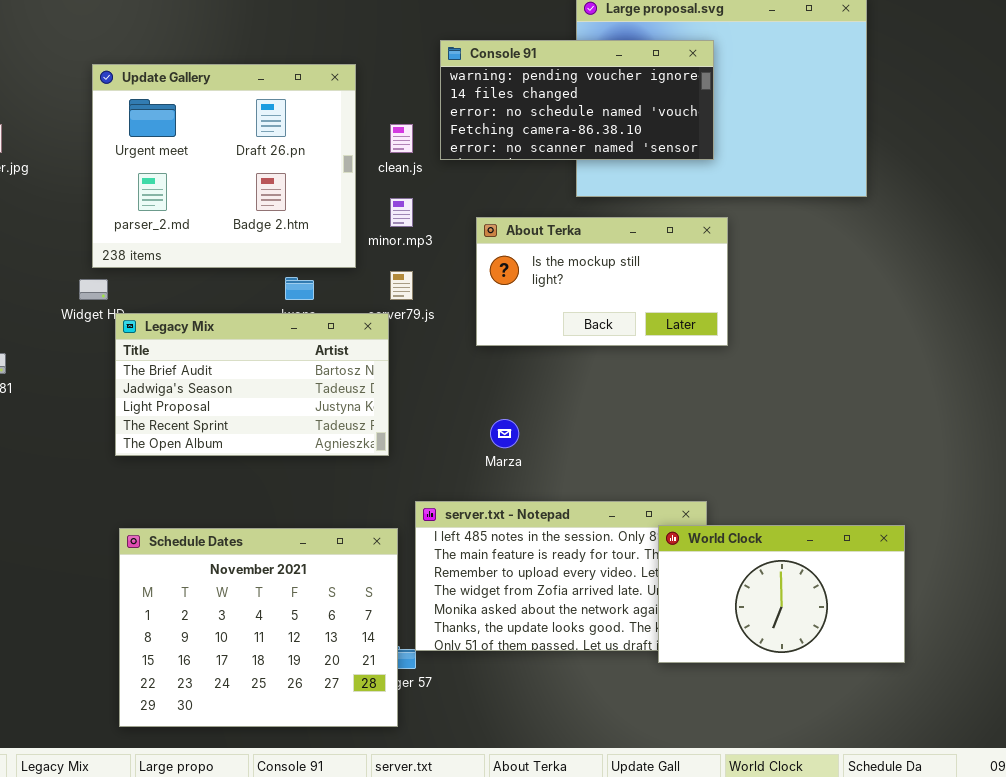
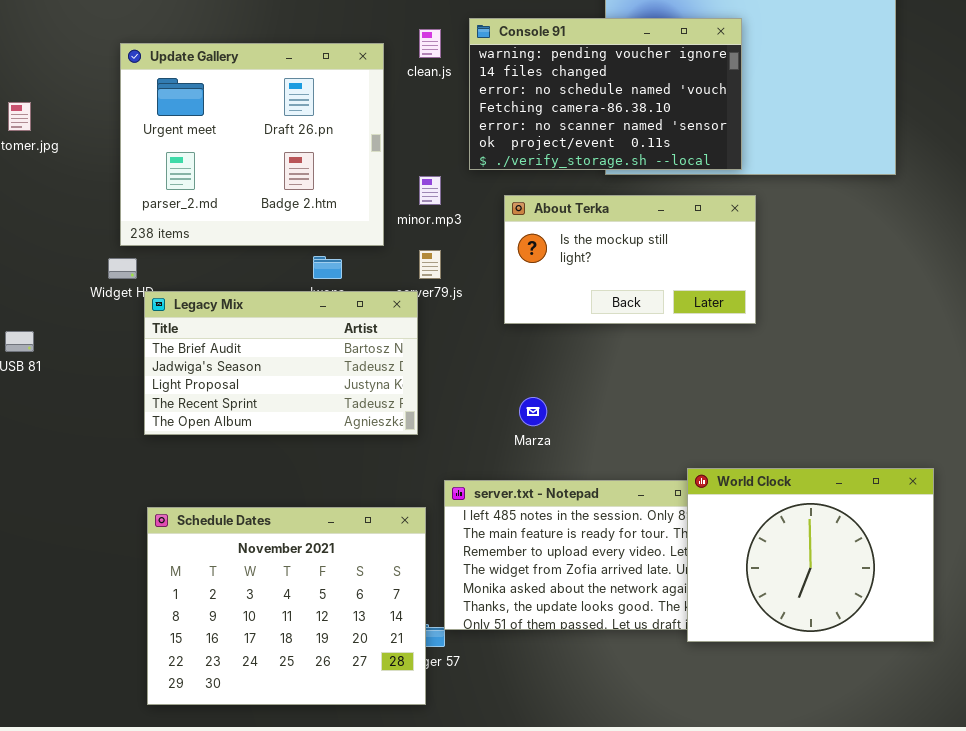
Console 91: [440,40,714,160] -> [469,18,742,170], resized
clean.js: [390,124,413,153] -> [419,29,441,58], moved
World Clock: [658,525,905,663] -> [687,468,934,642], resized

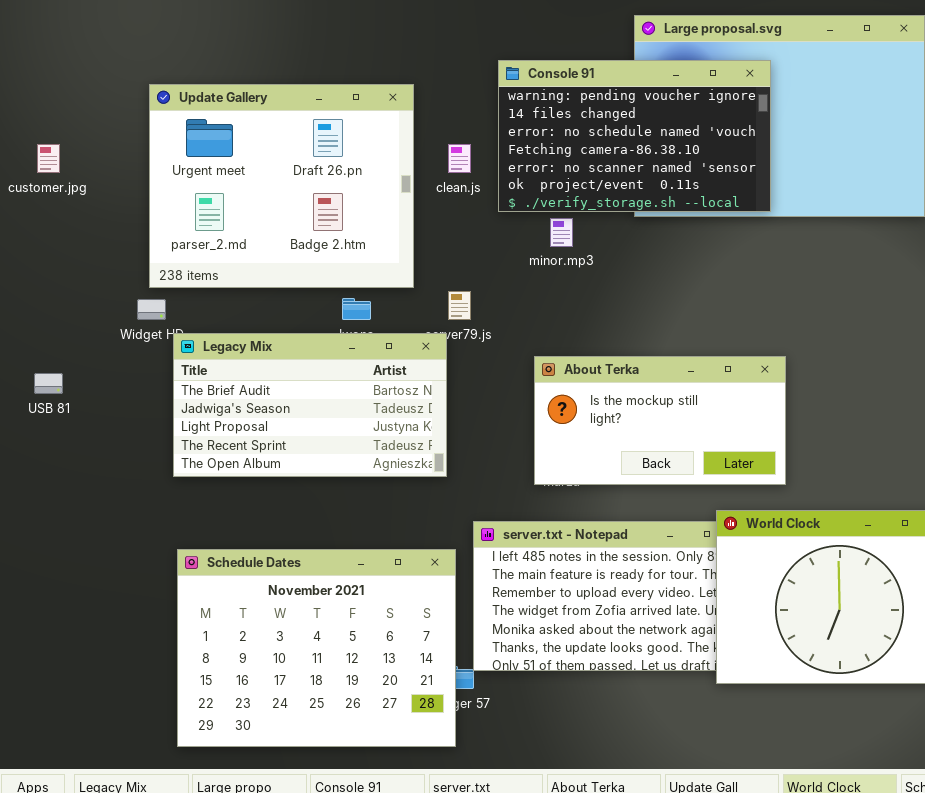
clean.js: [419,29,441,58] -> [448,144,471,173], moved
minor.mp3: [419,176,441,205] -> [550,218,573,247], moved
About Terka: [504,195,756,324] -> [534,356,786,485], moved

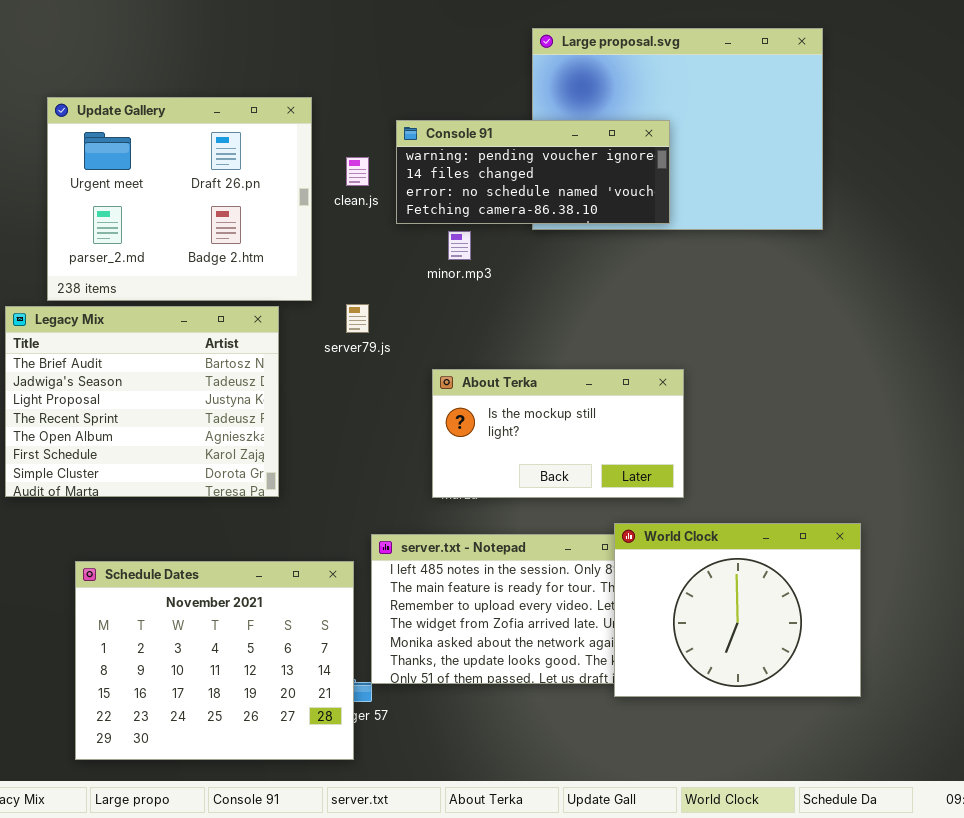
Console 91: [498,60,771,212] -> [396,120,670,224], resized
Legacy Mix: [173,333,447,477] -> [5,306,279,497], moved, resized

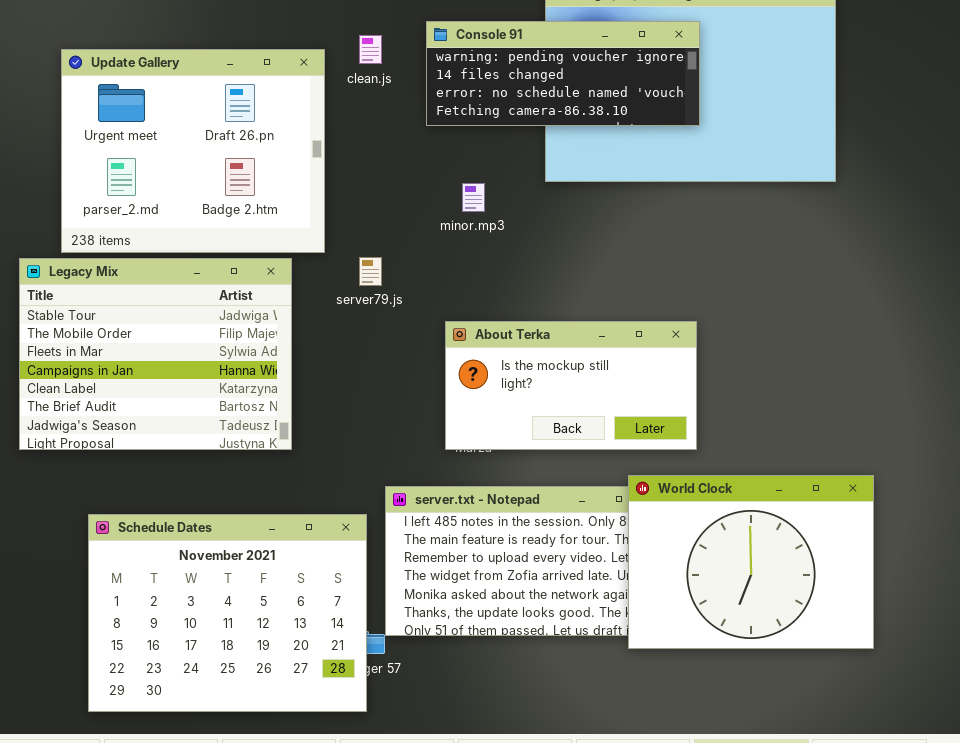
Console 91: [396,120,670,224] -> [426,21,700,126], moved
clean.js: [346,157,369,186] -> [359,35,382,64], moved
Legacy Mix: [5,306,279,497] -> [19,258,292,450], scrolled up 5 rows

